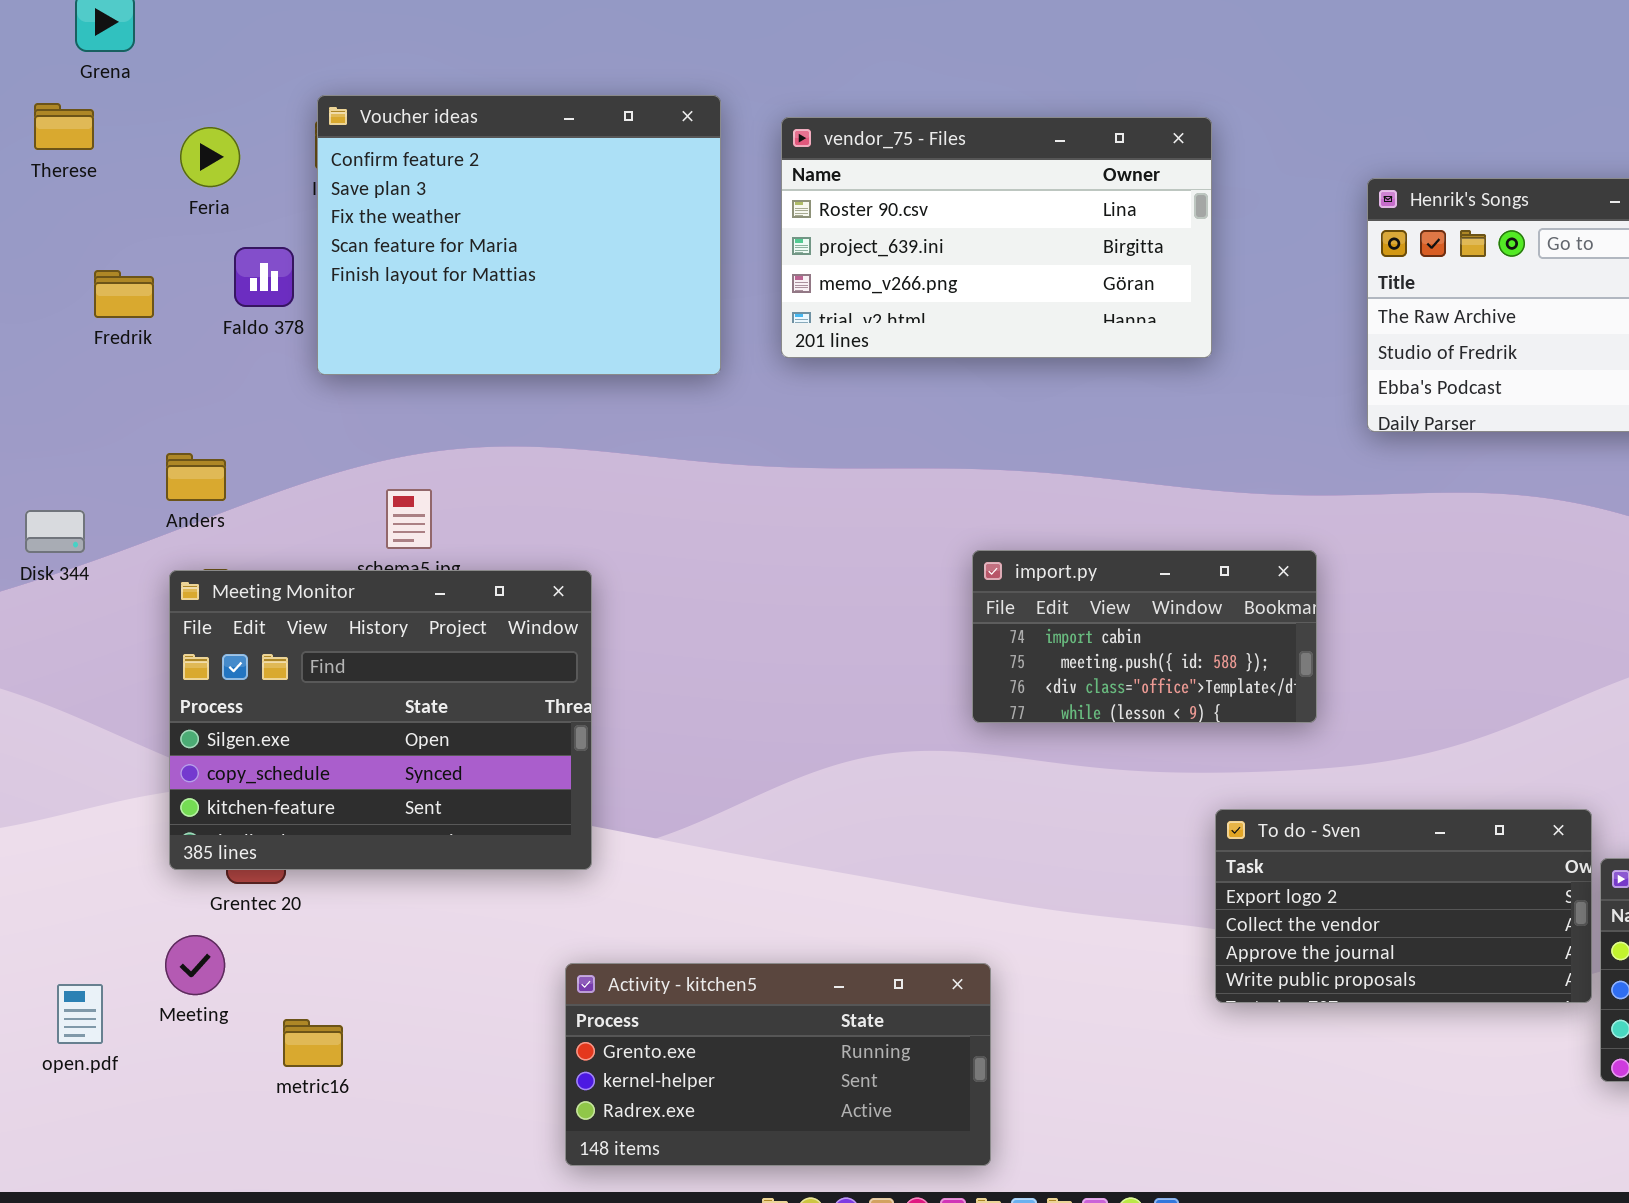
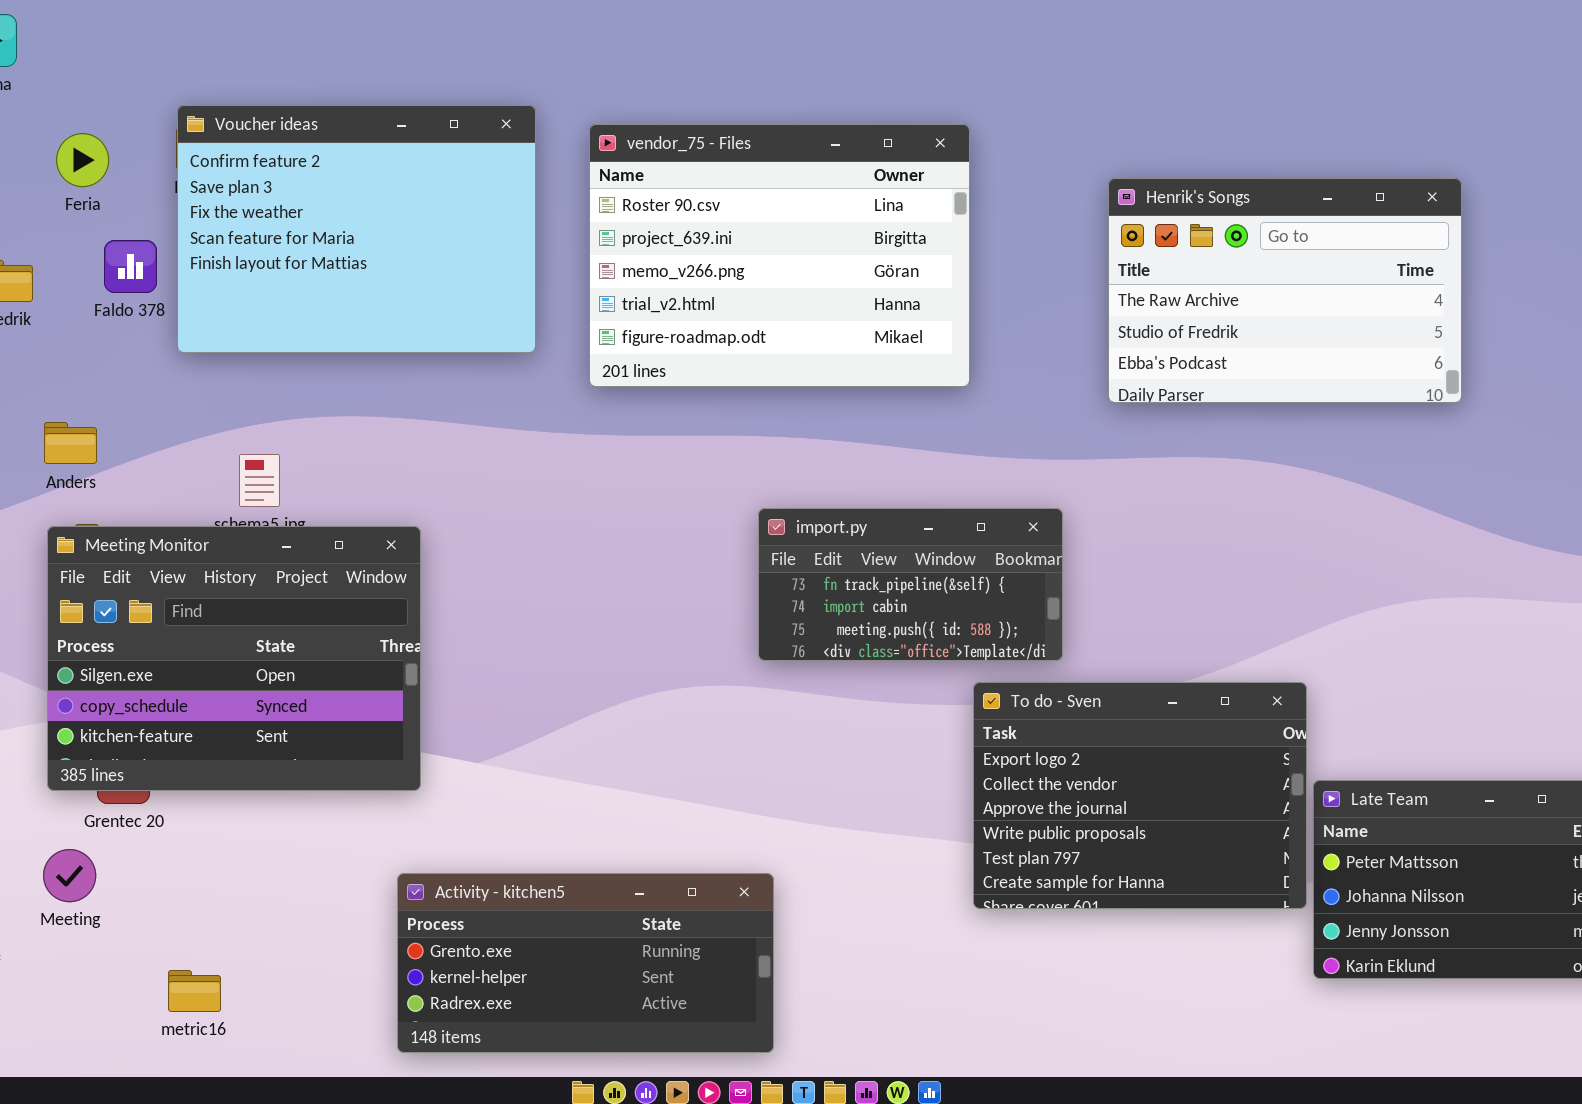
vendor_75 - Files: [781,117,1212,358] -> [589,124,970,387], resized
import.py: [972,550,1317,723] -> [758,508,1063,661], scrolled up 1 row
To do - Sven: [1215,809,1592,1003] -> [973,682,1307,909], resized
metric16: [283,1019,343,1067] -> [168,970,221,1012], moved

